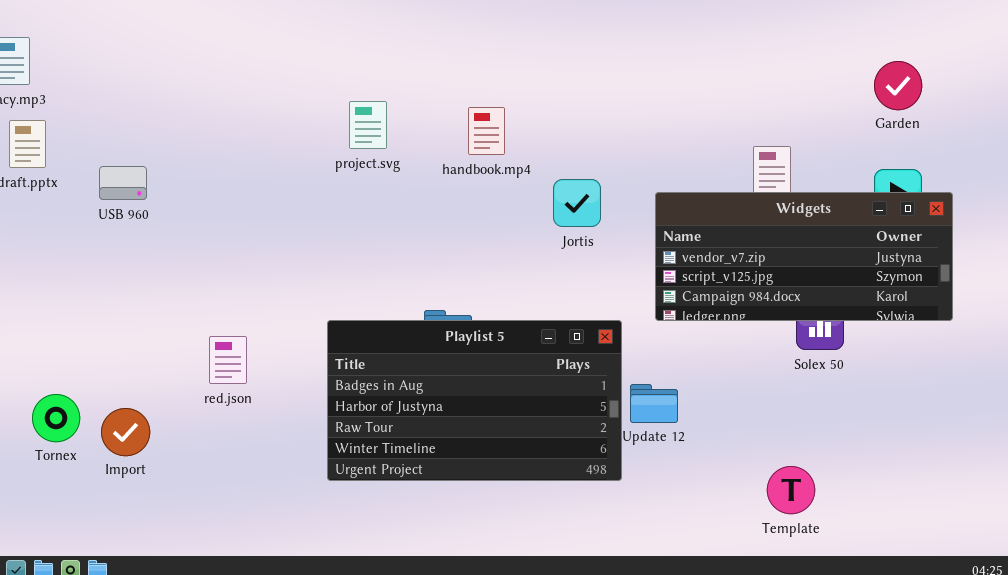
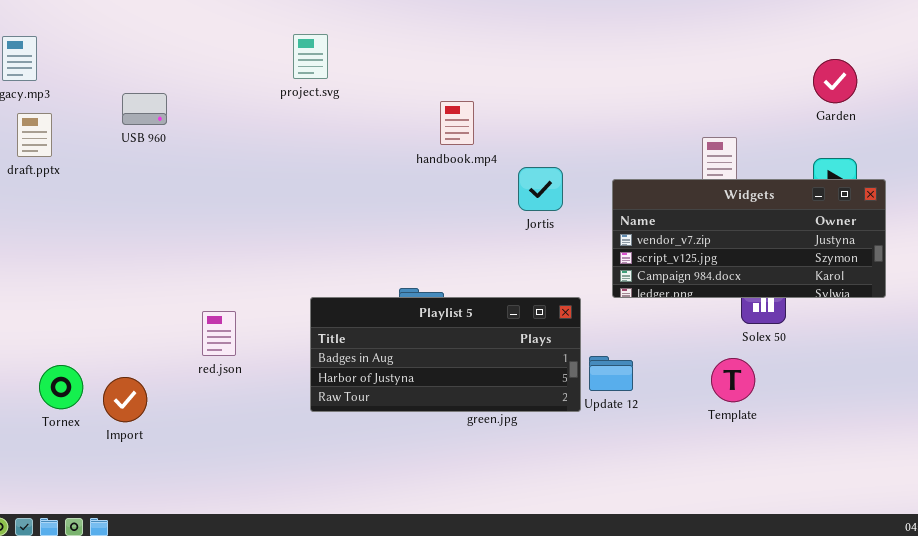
project.svg: [349,101,387,149] -> [293,34,328,79], moved
USB 960: [99,166,147,200] -> [122,93,167,125], moved
Playlist 5: [327,320,622,481] -> [310,297,581,412], resized
Template: [767,466,815,514] -> [711,358,755,402], moved

